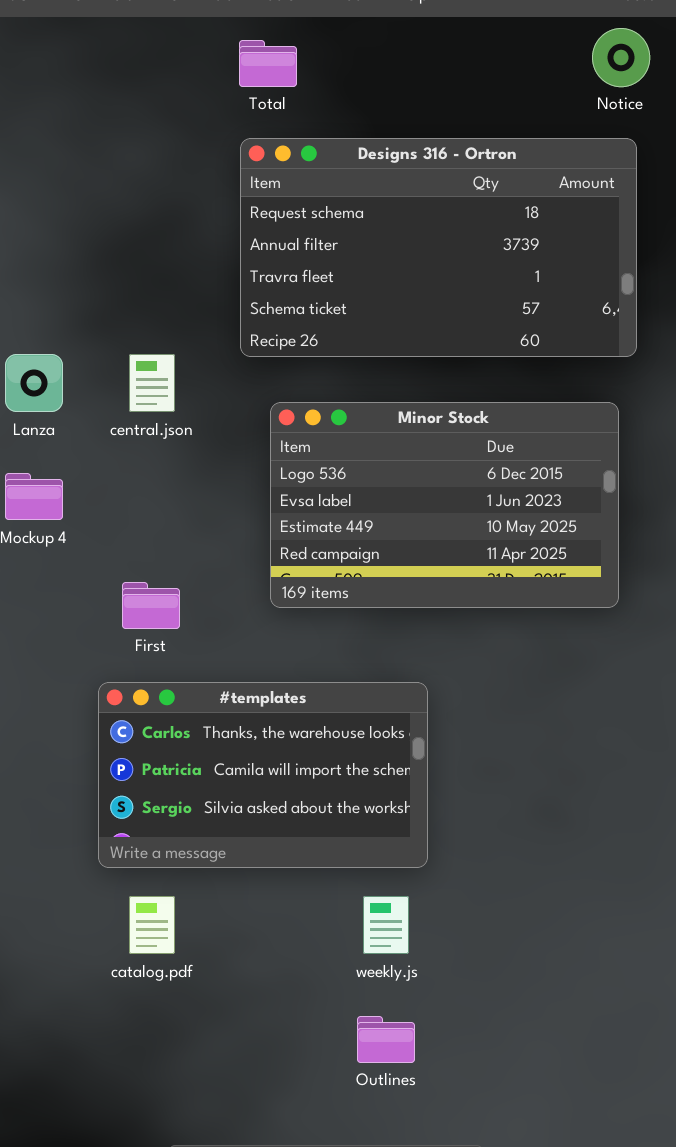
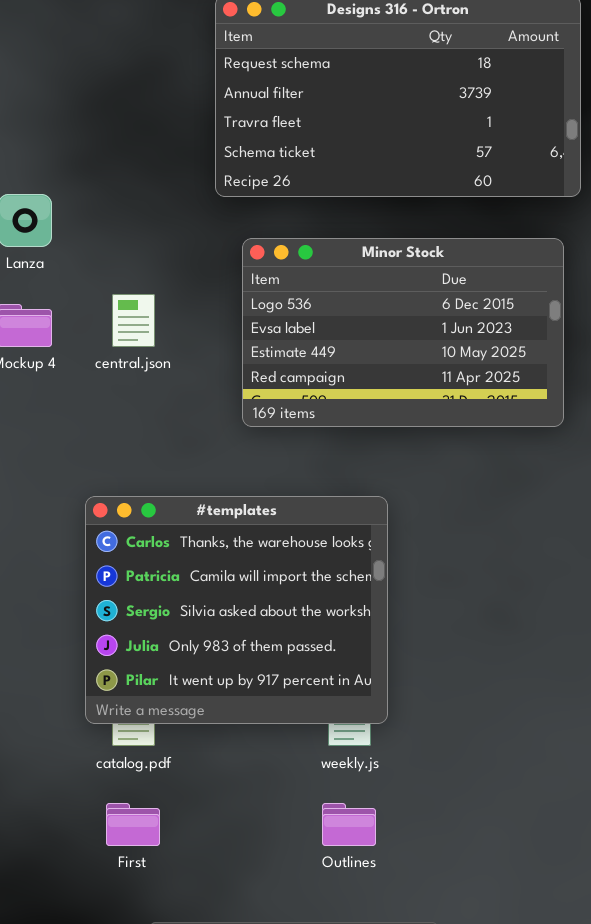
central.json: [129,354,175,412] -> [112,294,155,347], moved
First: [122,582,180,629] -> [106,803,160,846], moved
#templates: [98,682,428,868] -> [85,496,388,724], resized

